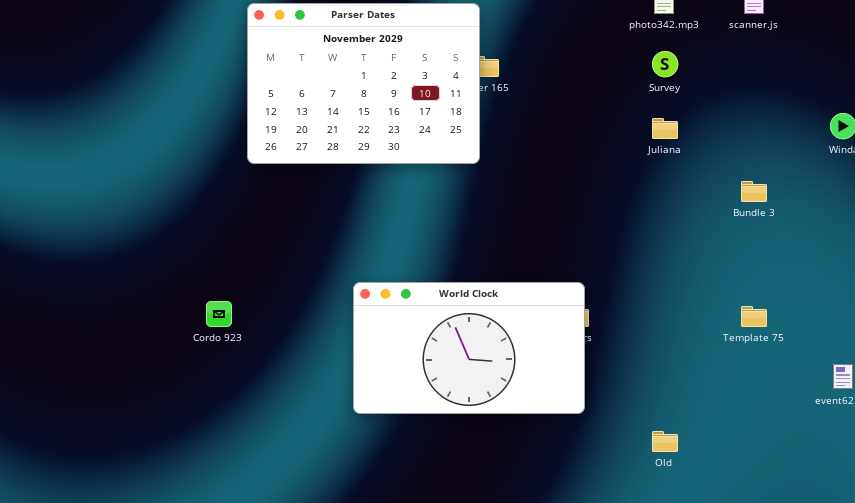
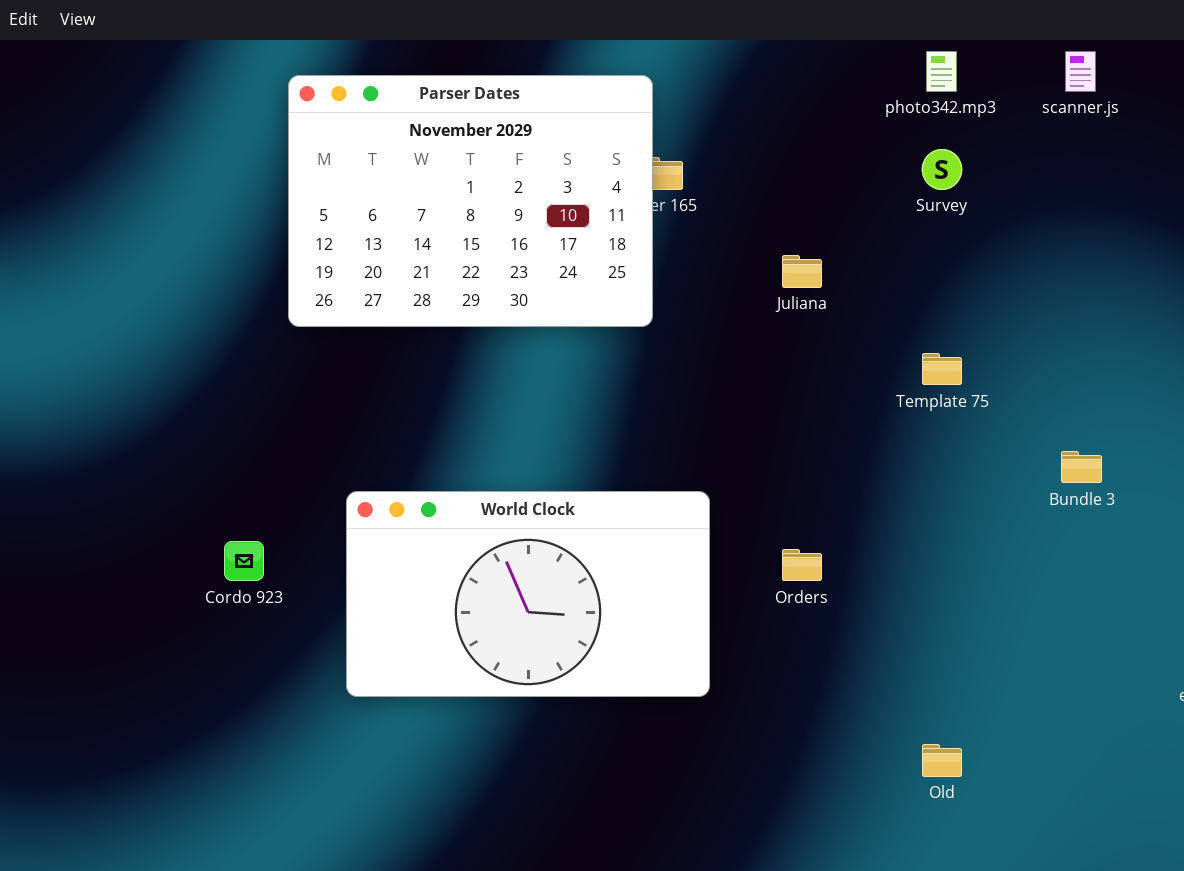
Juliana: [652,118,678,139] -> [782,255,822,288], moved
Bundle 3: [741,181,767,202] -> [1061,451,1102,483], moved
World Clock: [353,282,585,414] -> [346,491,710,697], moved
Template 75: [741,306,767,327] -> [922,353,962,385], moved

